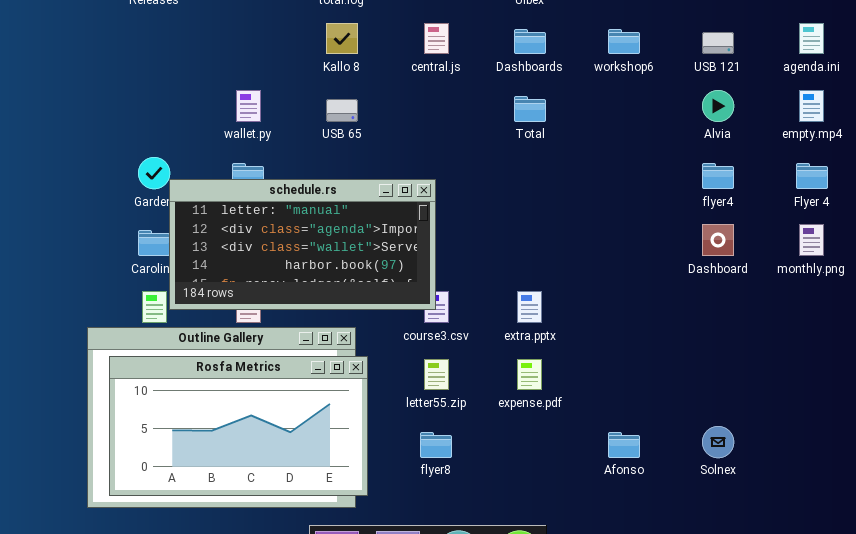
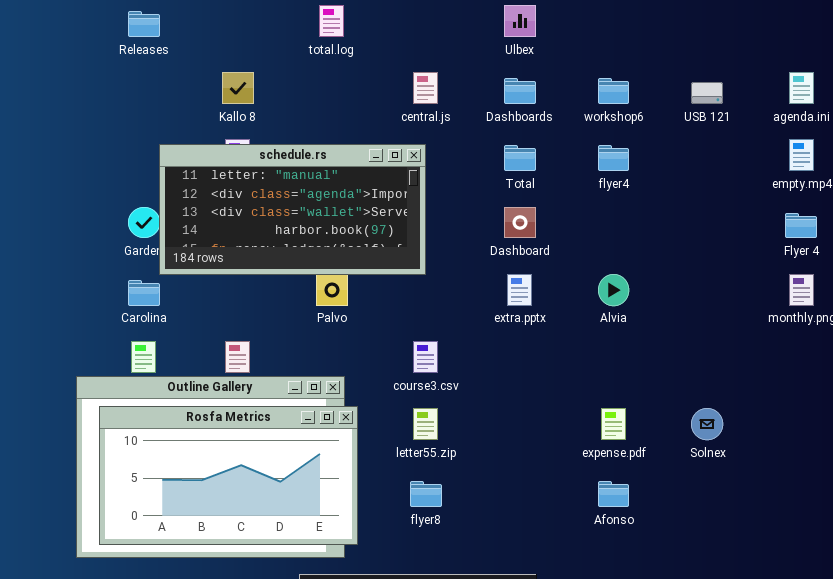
Kallo 8: [326,23,358,54] -> [222,72,254,104], moved
Alvia: [702,90,734,122] -> [598,274,629,306], moved
flyer4: [702,163,734,189] -> [598,145,629,171], moved
schedule.rs: [169,179,436,310] -> [159,144,426,275], moved
Dashboard: [702,224,734,256] -> [504,207,536,238], moved
extra.pptx: [517,291,542,323] -> [507,274,532,306], moved
expense.pdf: [517,359,542,390] -> [601,408,626,440], moved
Solnex: [702,426,734,458] -> [691,408,723,440], moved

